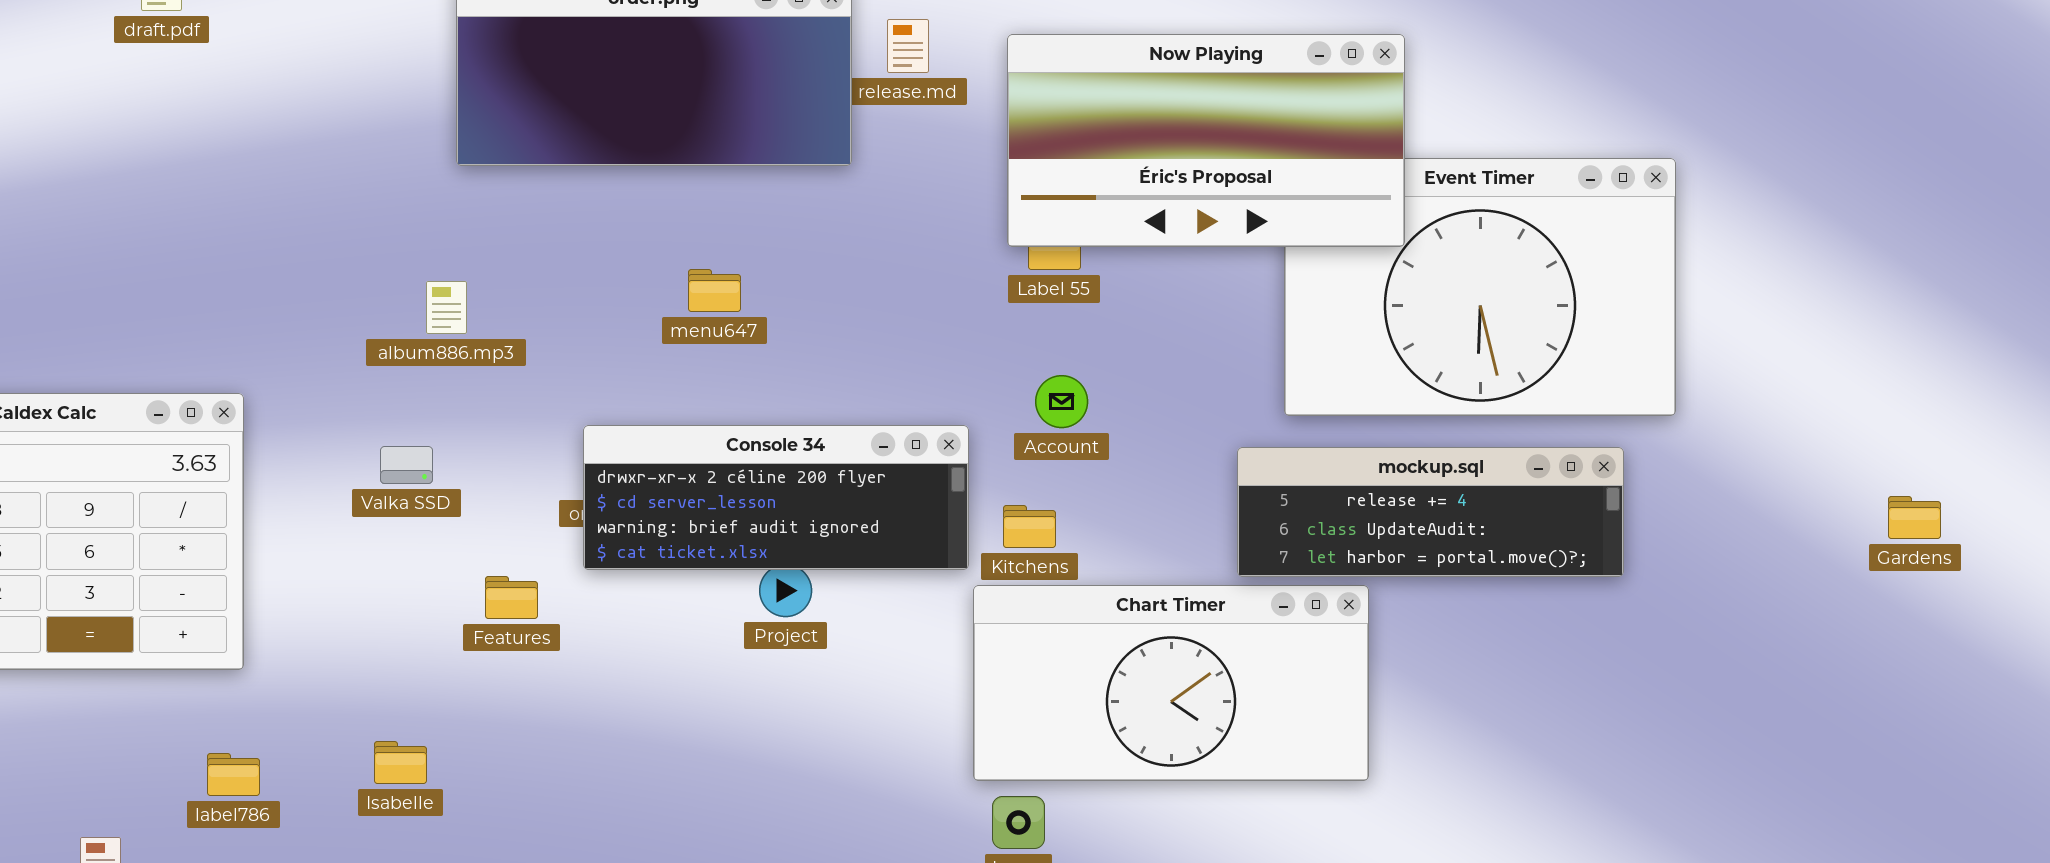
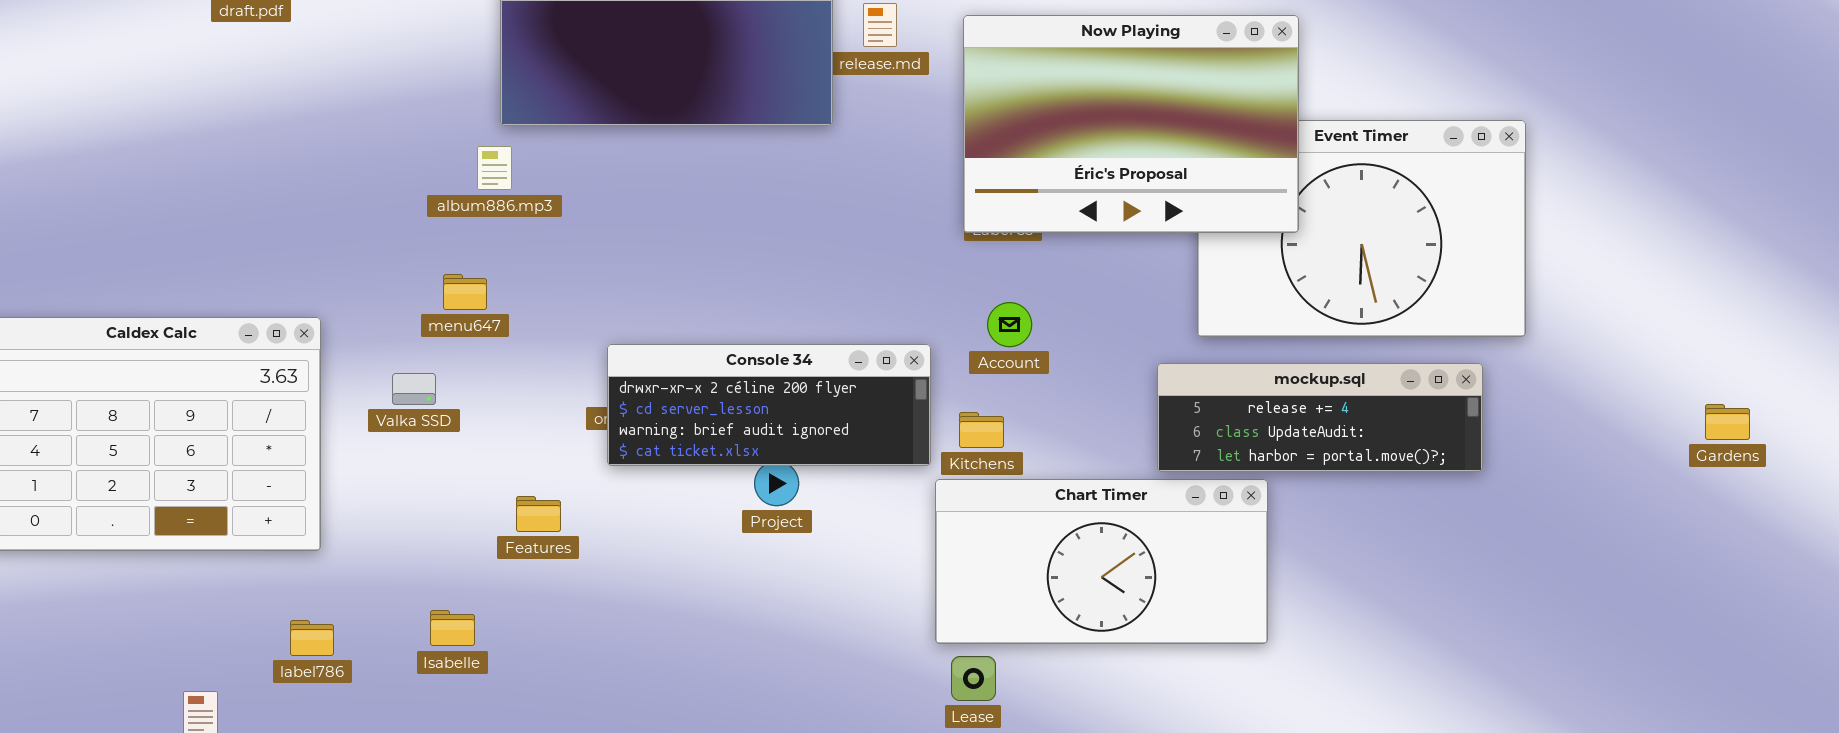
Now Playing: [1007,34,1405,247] -> [963,15,1299,233], resized
menu647: [688,269,741,312] -> [443,274,487,310], moved
album886.mp3: [426,281,467,334] -> [477,146,512,190], moved
Valka SSD: [380,446,433,484] -> [392,373,436,405], moved
Features: [485,576,538,619] -> [516,496,561,532], moved

